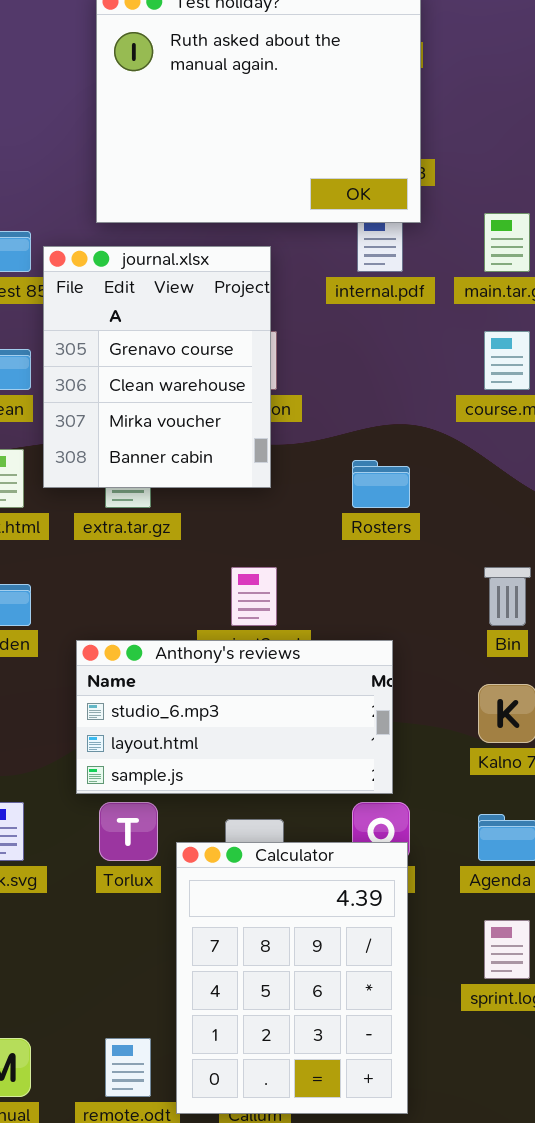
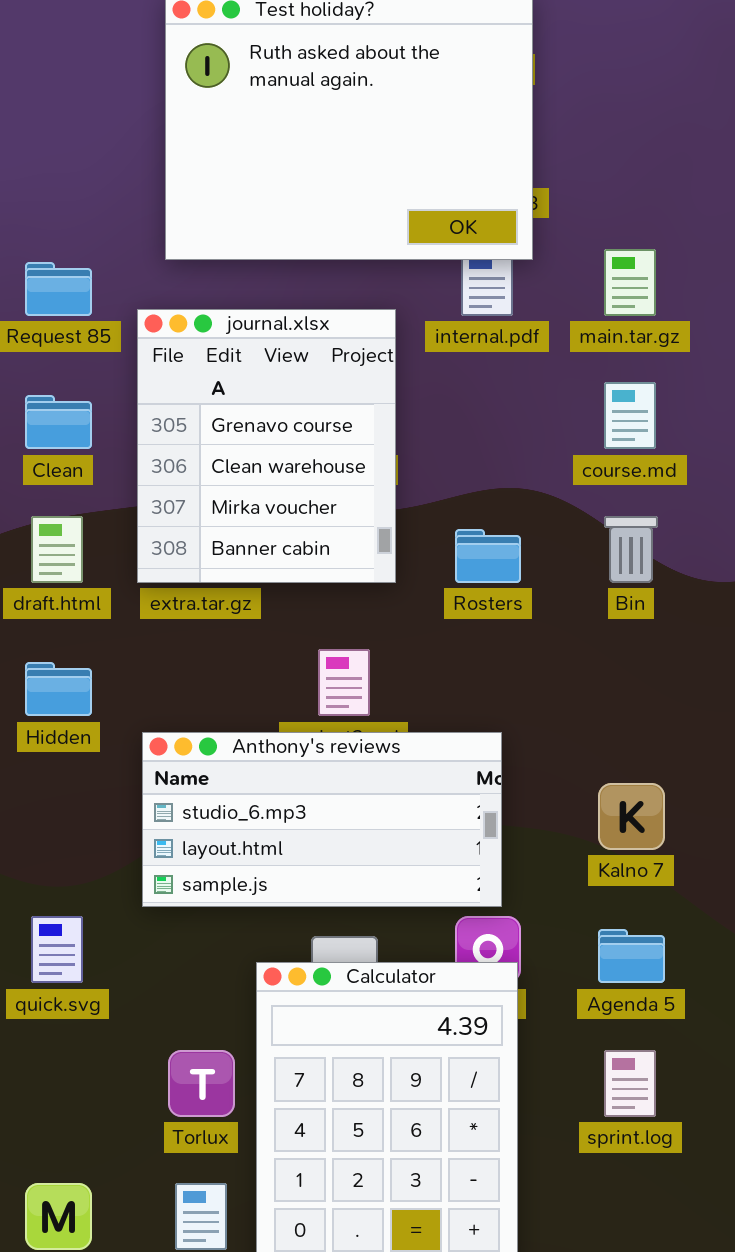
journal.xlsx: [43,246,271,488] -> [137,309,396,583], moved
Bin: [484,567,531,626] -> [604,516,658,583], moved
Torlux: [99,802,158,861] -> [168,1050,235,1117], moved

